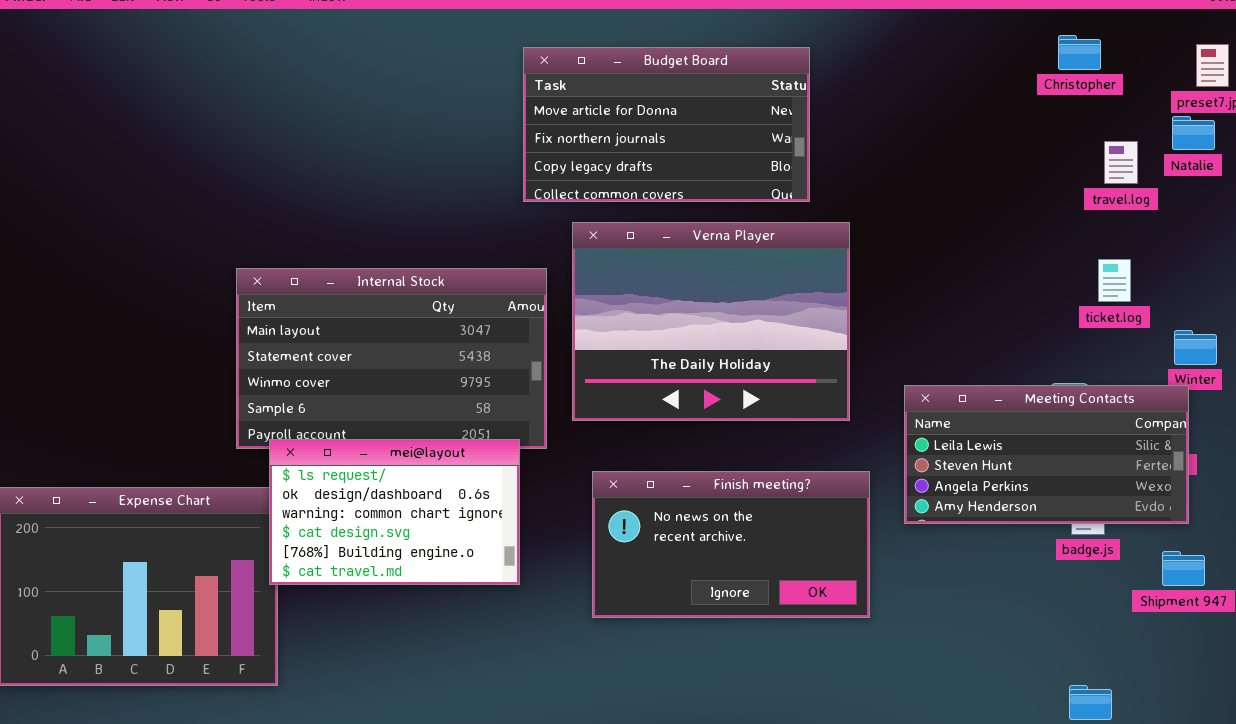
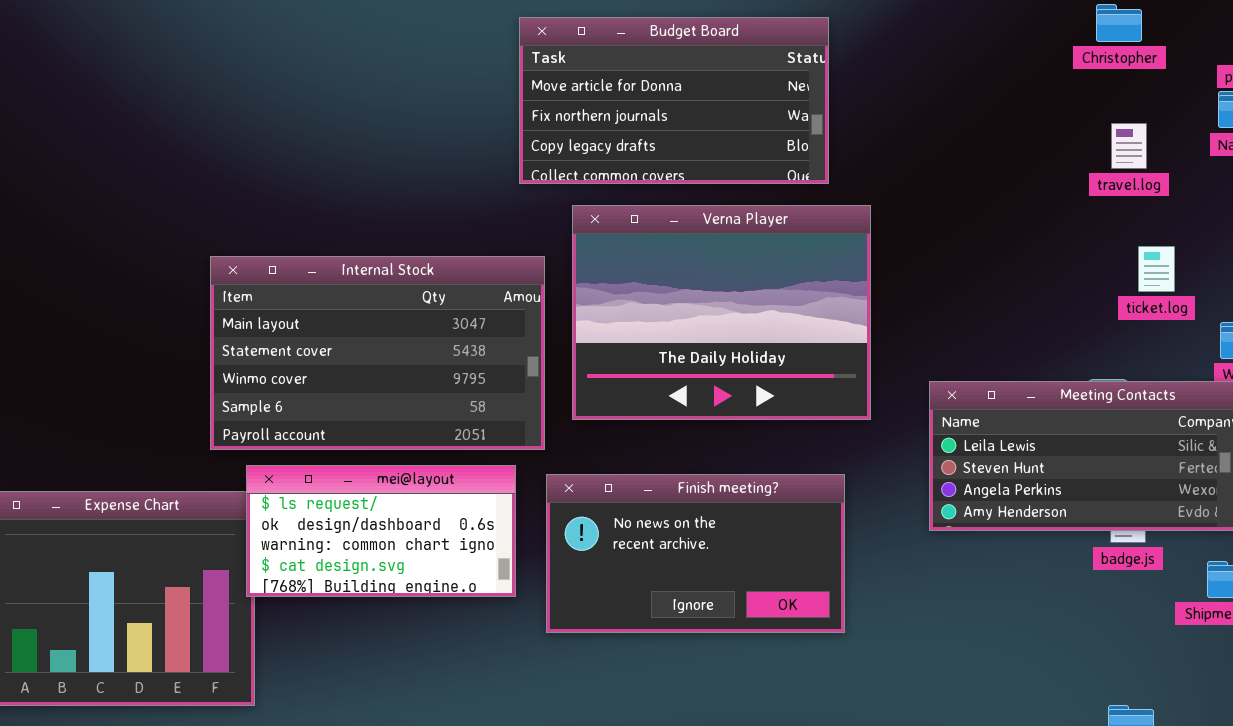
travel.log: [1104,141,1138,184] -> [1111,123,1147,169], moved
mei@layout: [269,439,520,585] -> [246,465,516,597], resized
Finish meeting?: [592,471,870,618] -> [546,474,845,633], moved

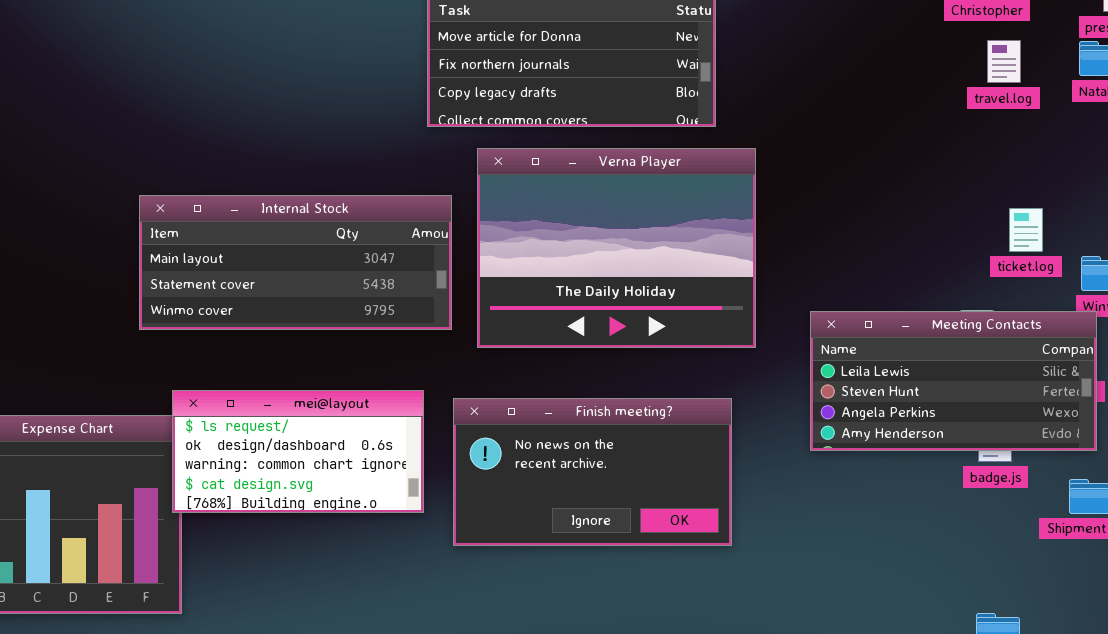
travel.log: [1111,123,1147,169] -> [987,40,1021,83], moved
ticket.log: [1138,246,1175,292] -> [1009,208,1043,252], moved
Internal Stock: [210,256,545,450] -> [139,195,452,330], resized

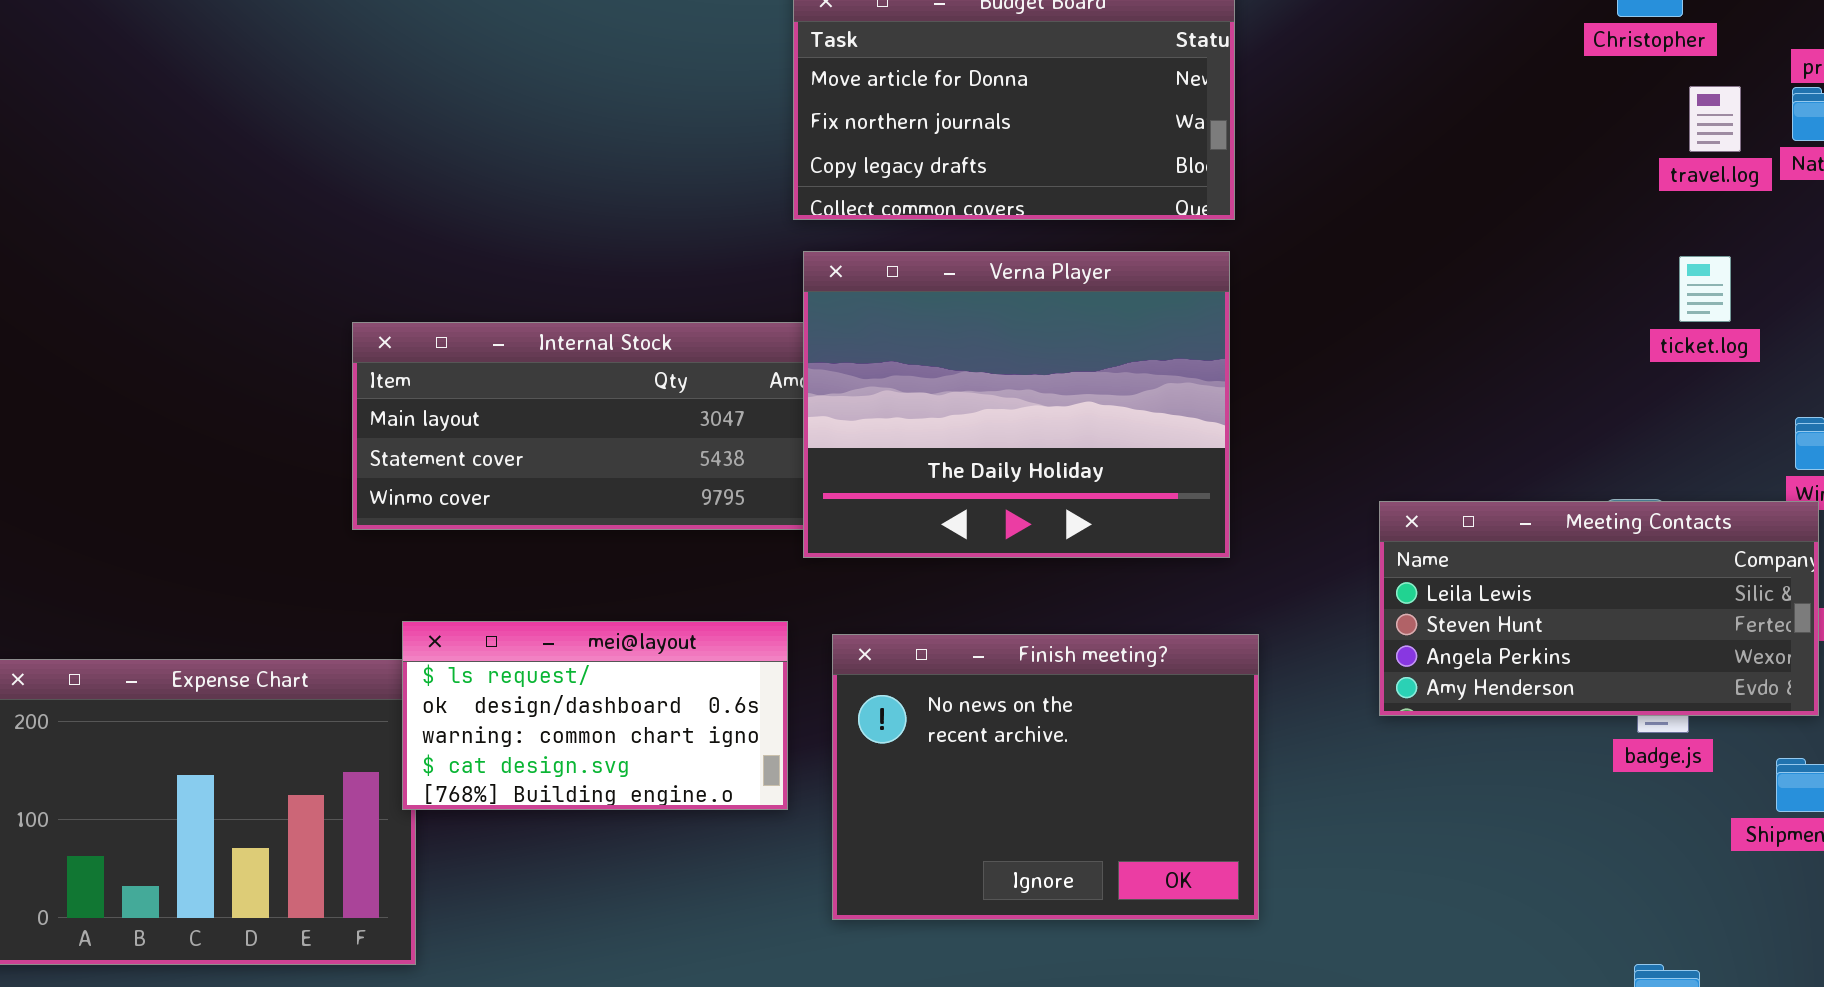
travel.log: [987,40,1021,83] -> [1689,86,1741,152], moved
Verna Player: [477,148,756,348] -> [803,251,1230,558], moved
ticket.log: [1009,208,1043,252] -> [1679,256,1731,322], moved
Finish meeting?: [453,398,732,546] -> [832,634,1259,920], resized

